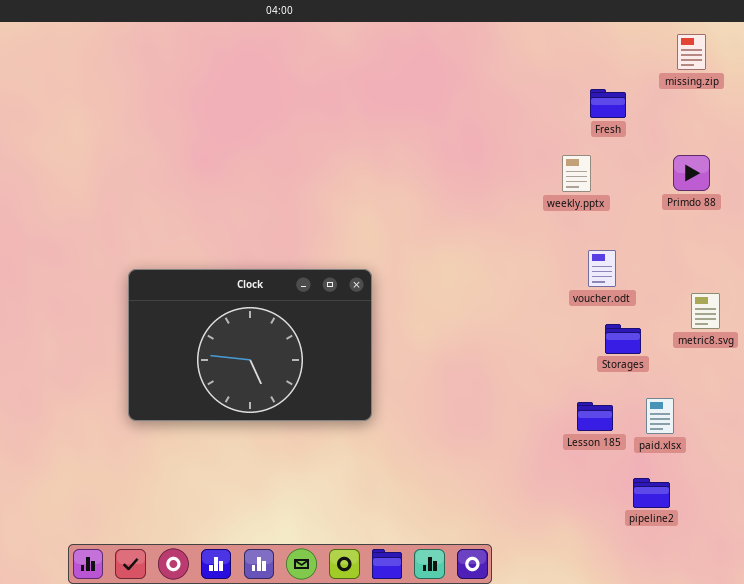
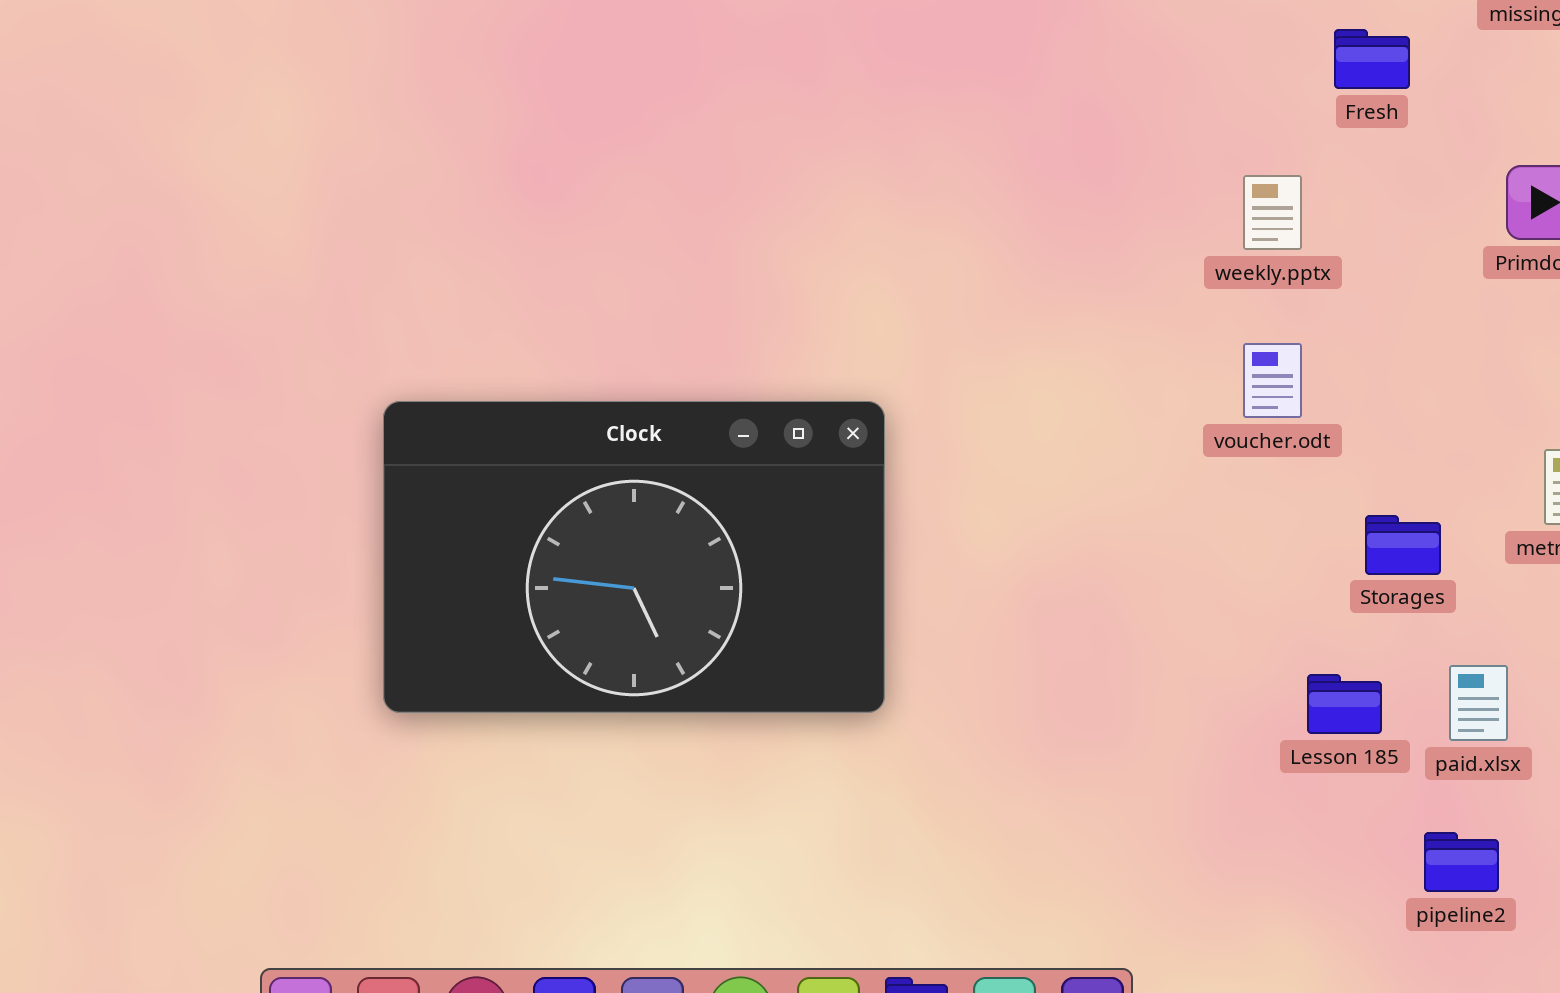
weekly.pptx: [562,155,591,192] -> [1243,175,1302,250], moved
voucher.odt: [588,250,616,287] -> [1243,343,1302,418], moved

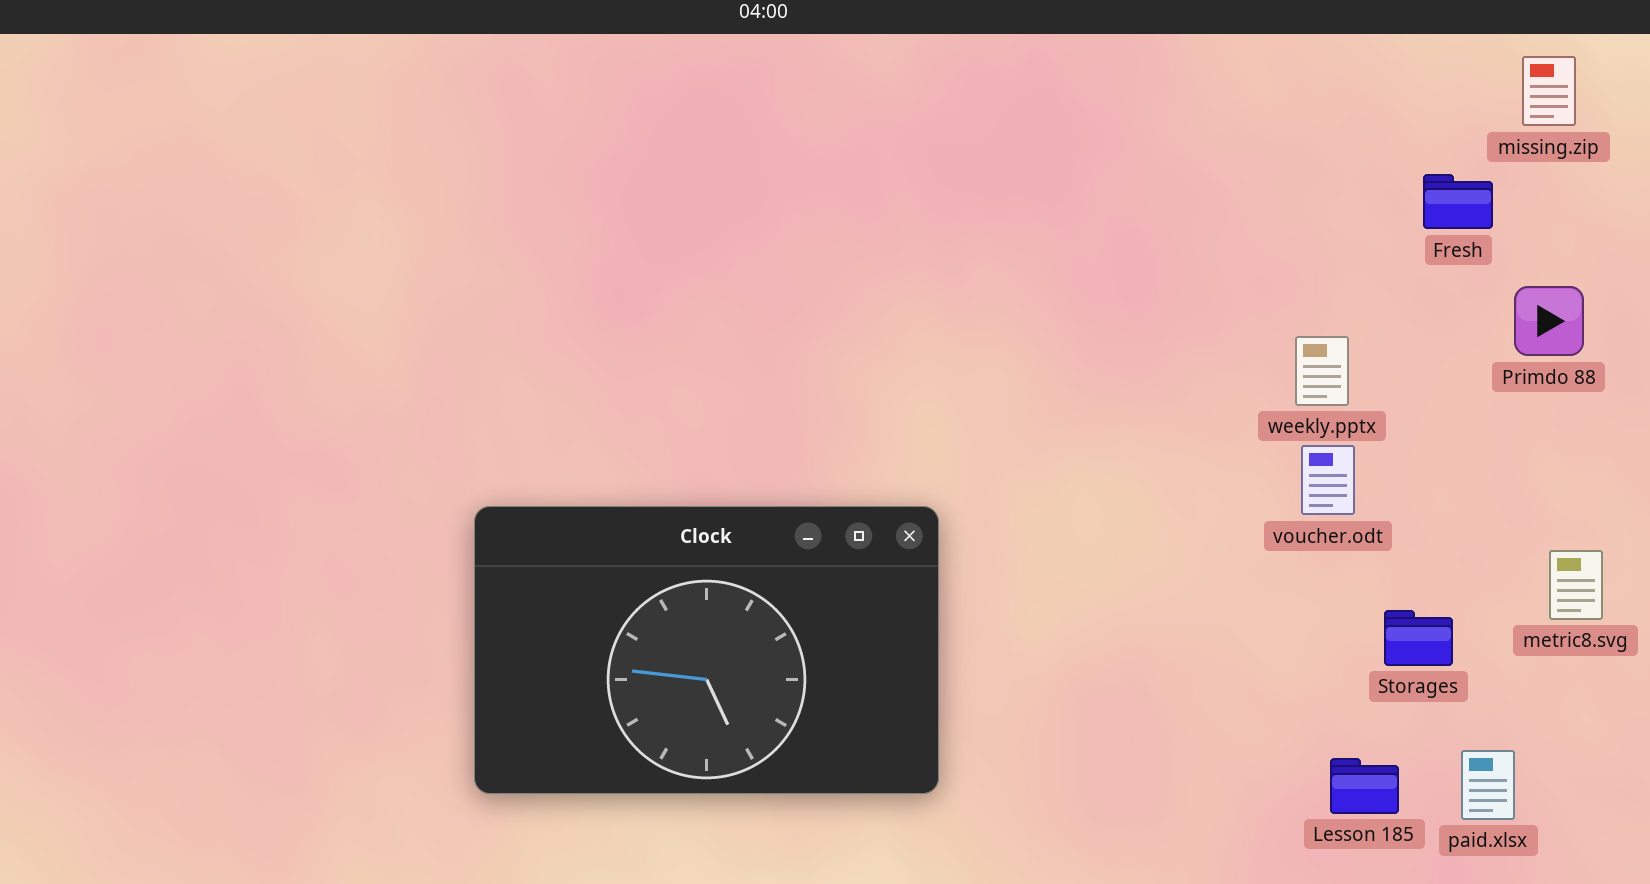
Fresh: [1334,29,1410,89] -> [1423,174,1493,229], moved
weekly.pptx: [1243,175,1302,250] -> [1295,336,1349,406], moved
voucher.odt: [1243,343,1302,418] -> [1301,445,1355,515], moved

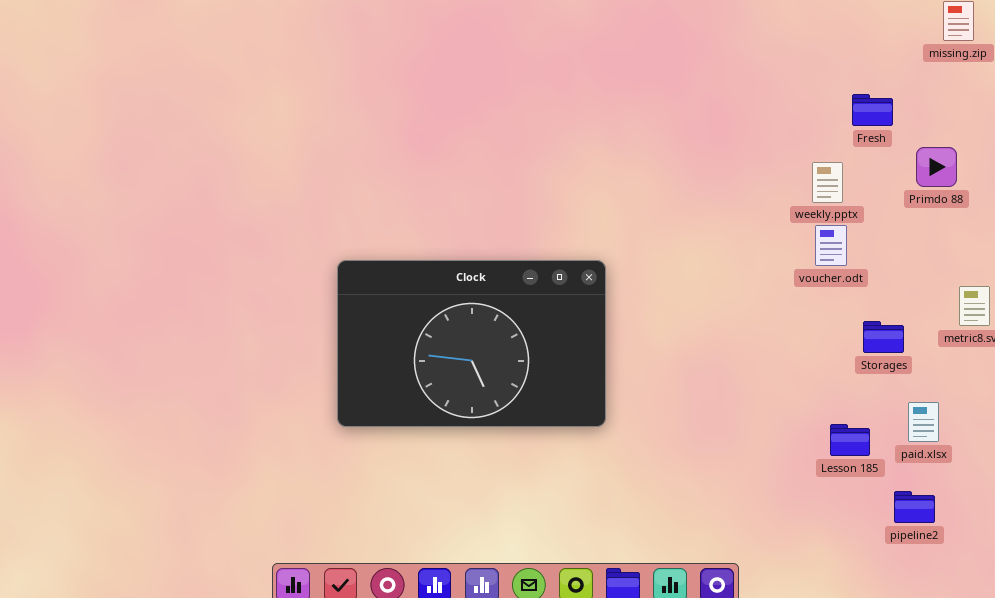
Fresh: [1423,174,1493,229] -> [852,94,893,126], moved
Primdo 88: [1514,286,1584,356] -> [916,147,957,187], moved
Lesson 185: [1330,758,1399,814] -> [830,424,870,456], moved

